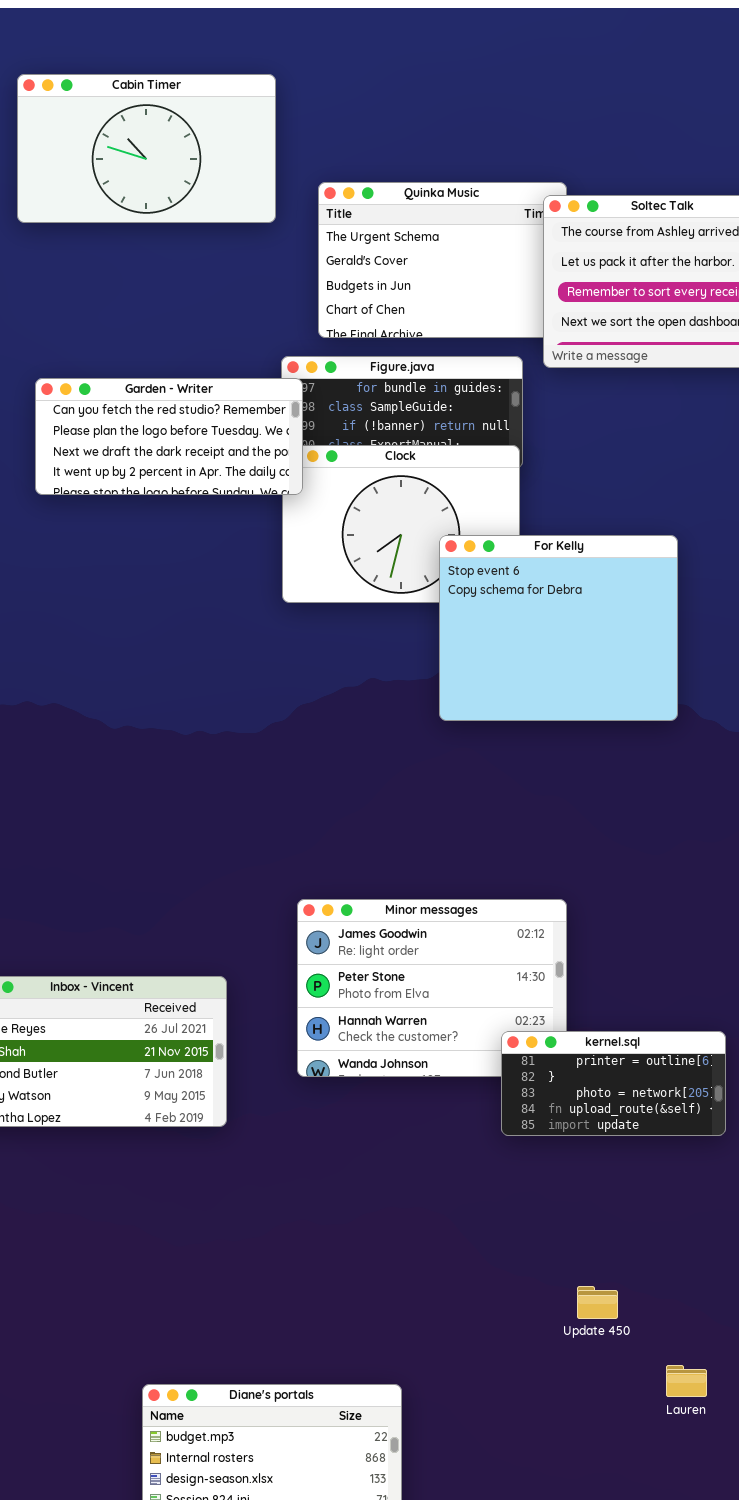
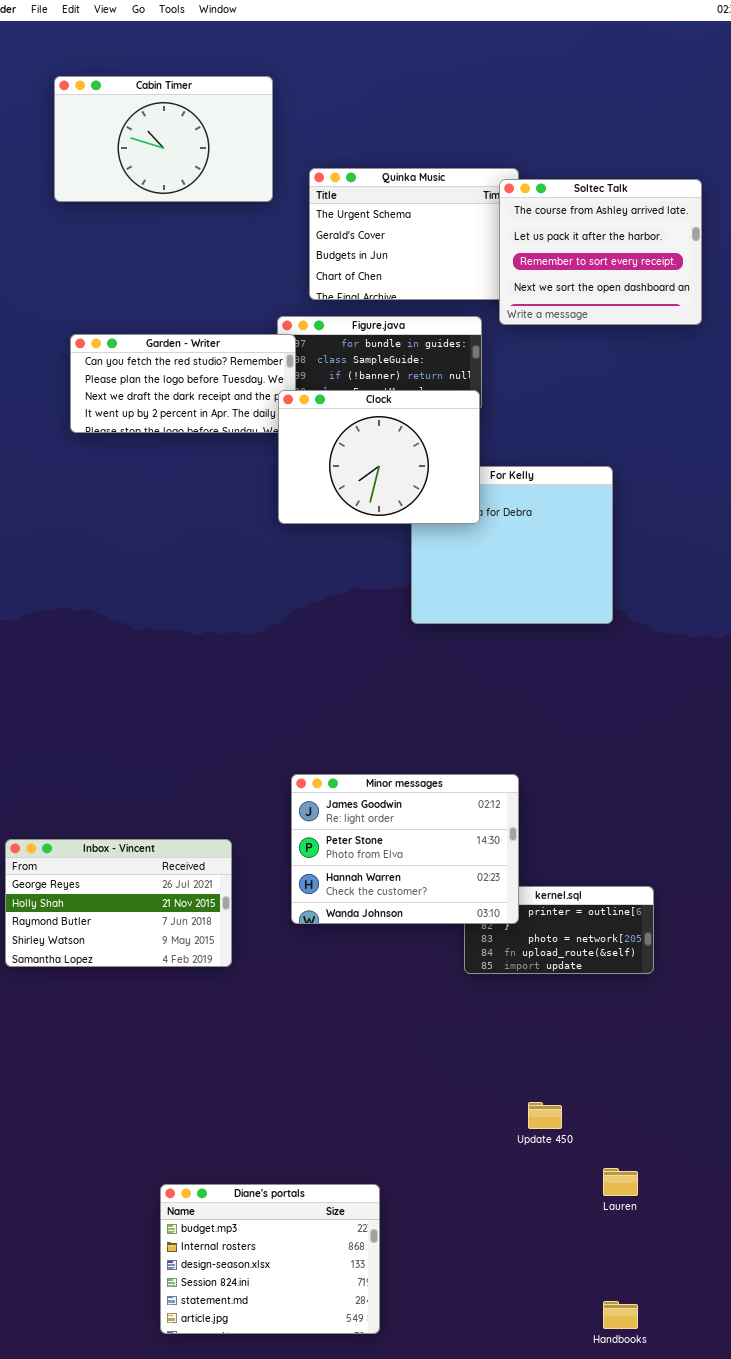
Clock: [282,445,520,603] -> [278,390,480,524], raised
Minor messages: [297,899,567,1077] -> [291,774,519,924], raised

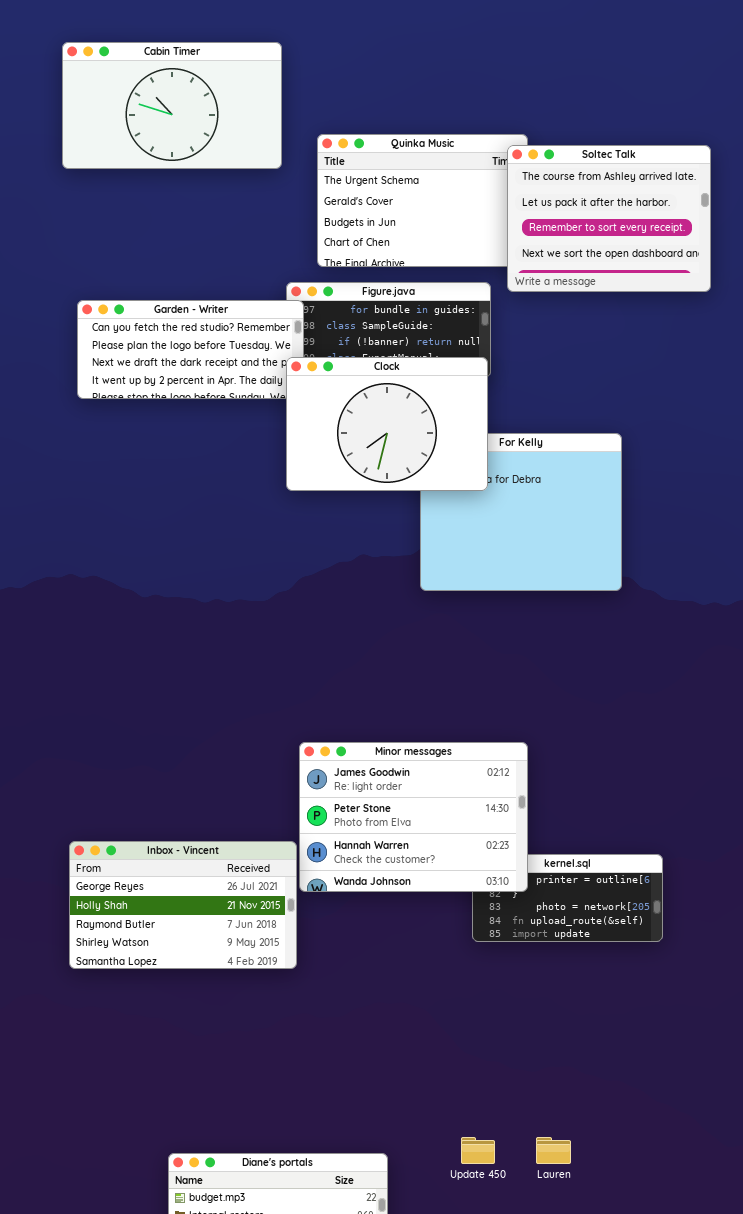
Inbox - Vincent: [5,839,232,967] -> [69,841,297,969], moved
Update 450: [528,1102,562,1129] -> [461,1137,495,1164], moved
Lauren: [603,1168,638,1196] -> [536,1137,571,1164], moved

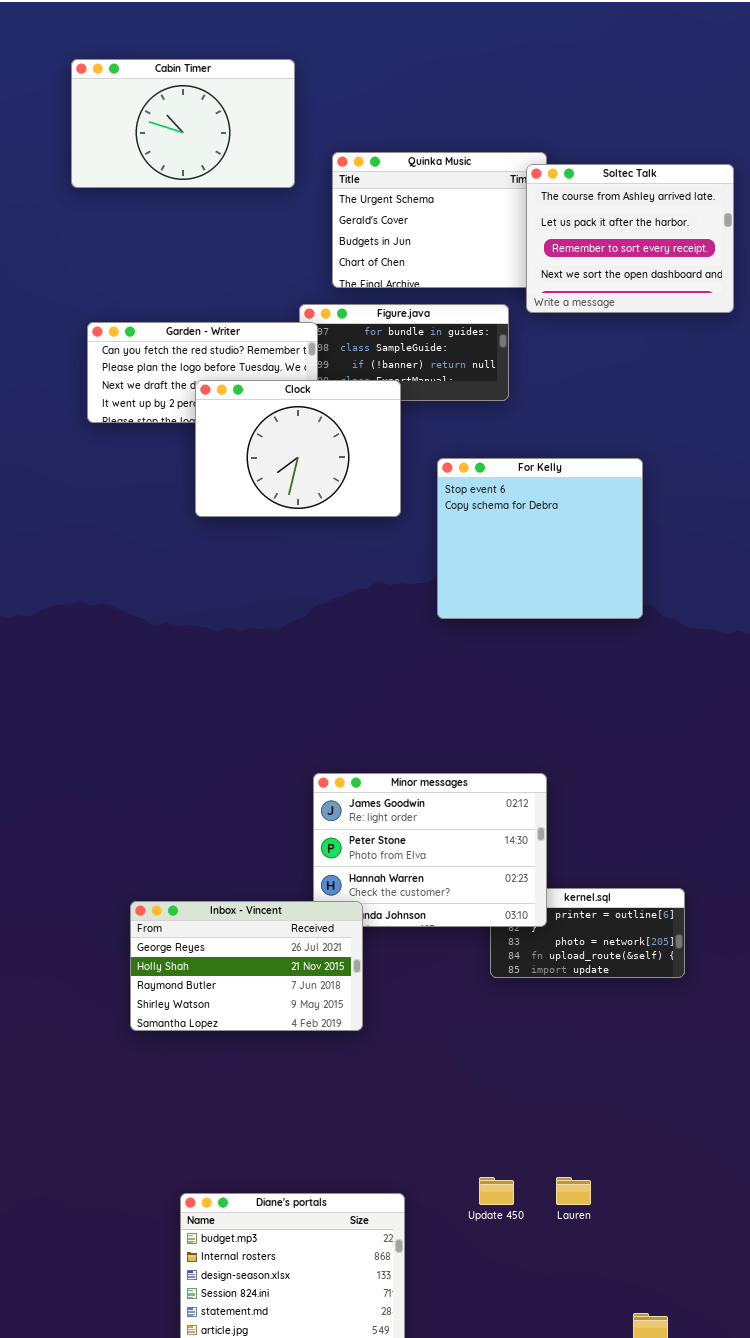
Clock: [286,357,488,491] -> [195,380,401,517], moved
Inbox - Vincent: [69,841,297,969] -> [130,901,363,1031], moved

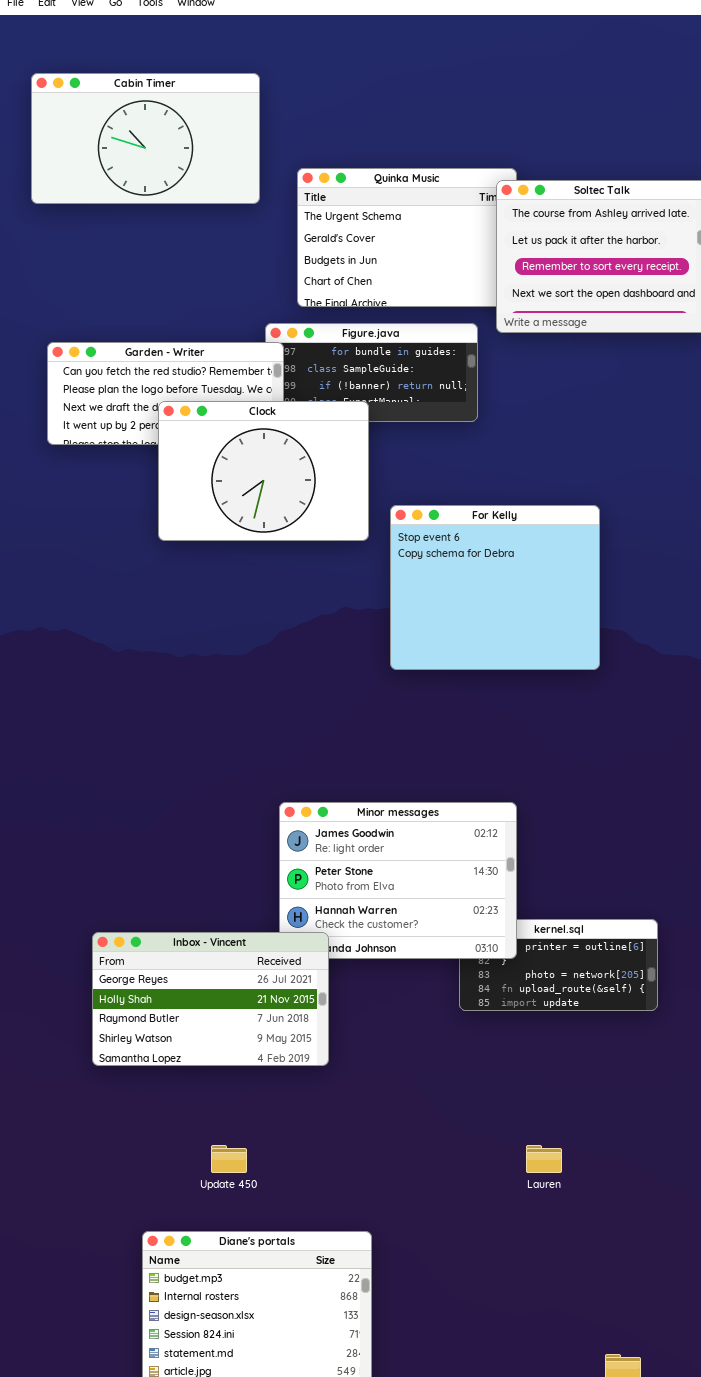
For Kelly: [437,458,643,619] -> [390,505,600,670], moved
Update 450: [479,1177,514,1205] -> [211,1145,247,1173], moved
Lauren: [556,1177,591,1205] -> [526,1145,562,1173], moved

